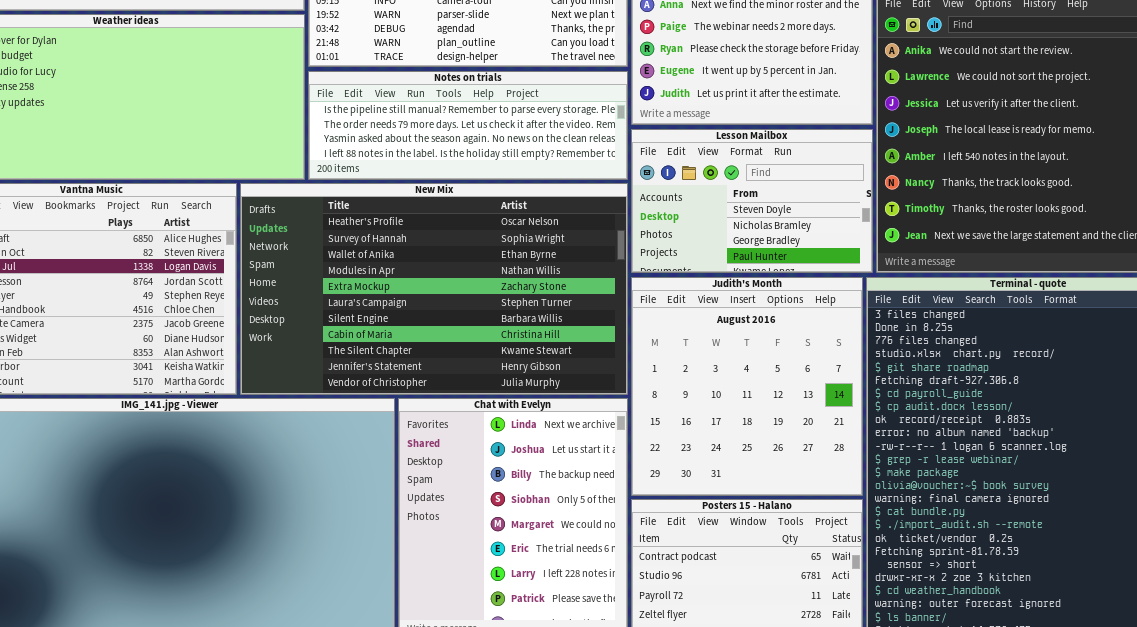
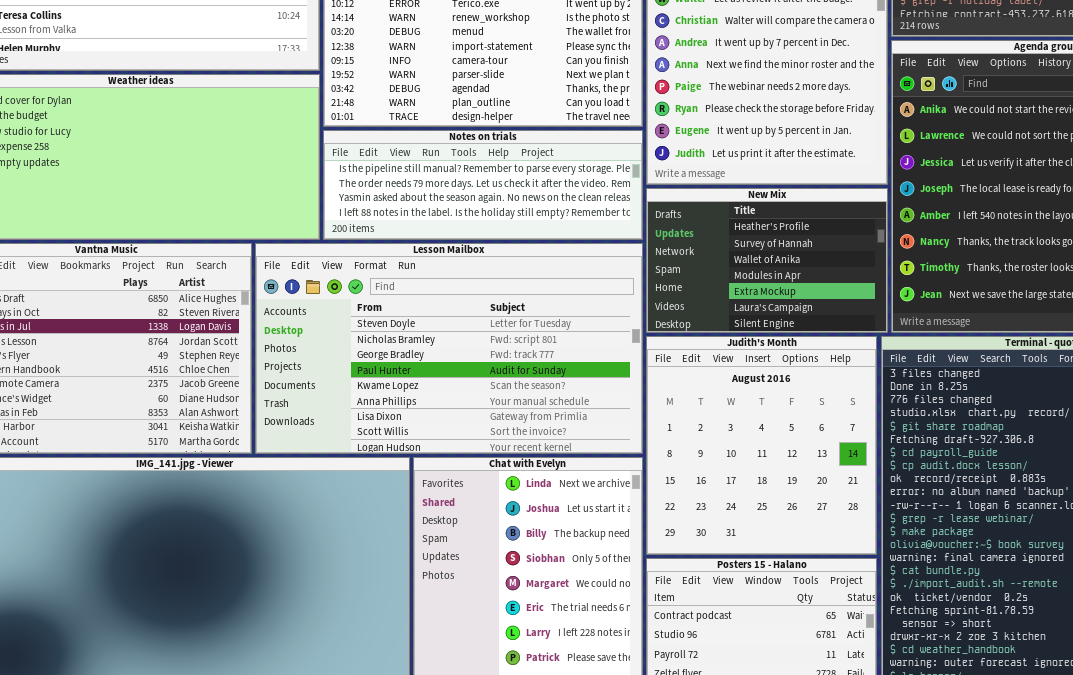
Lesson Mailbox: [631,129,873,273] -> [255,243,643,454], moved, resized
New Mix: [240,183,628,395] -> [646,188,888,333], moved, resized

